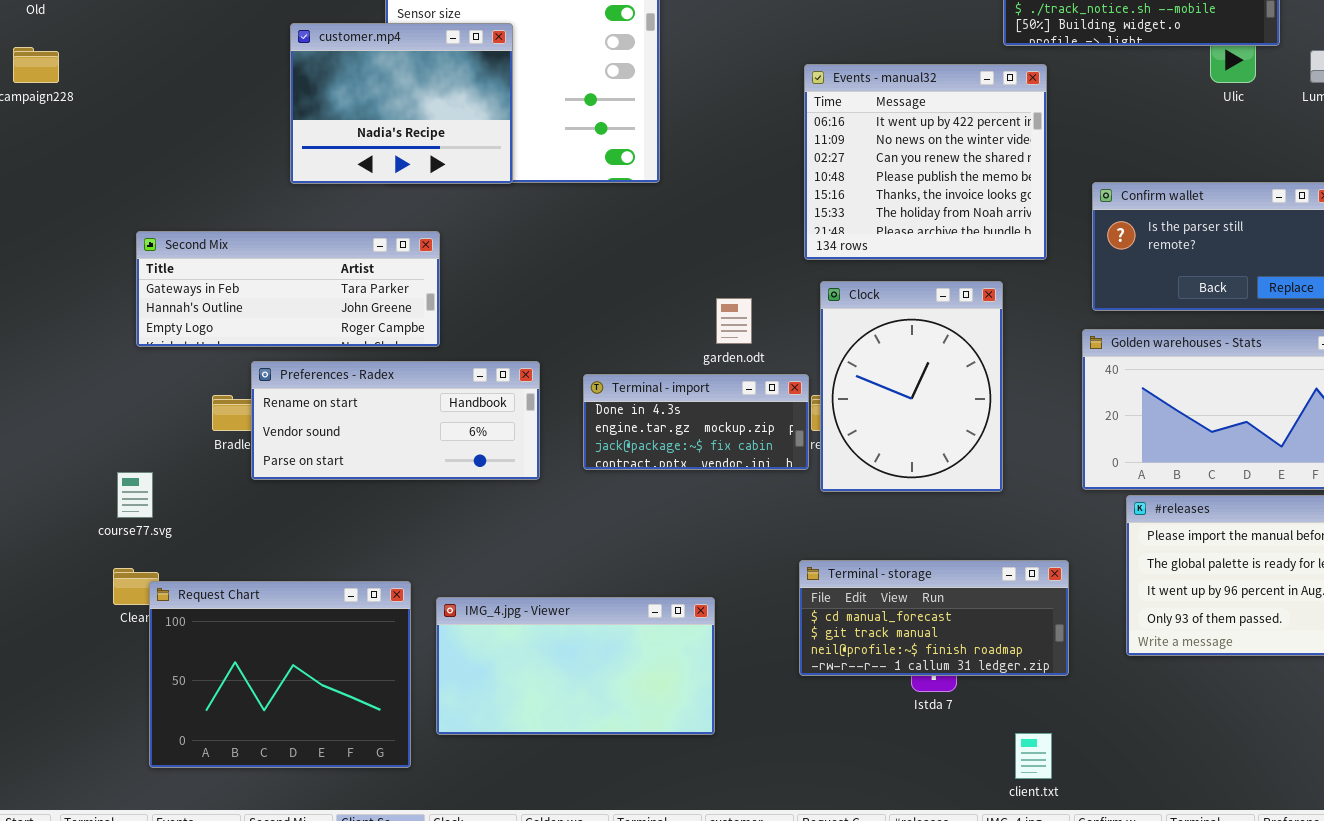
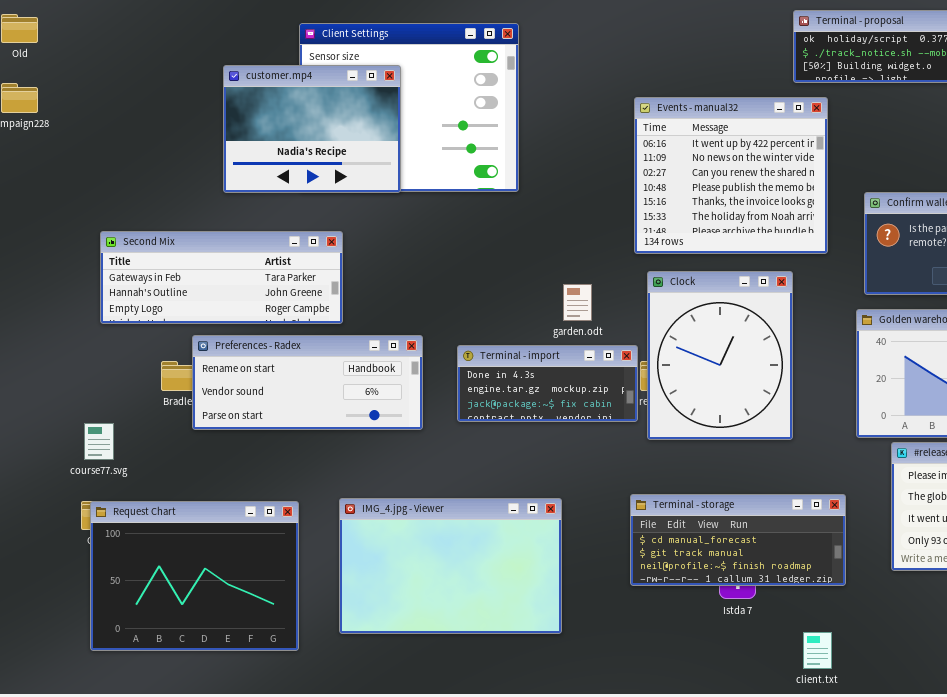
Request Chart: [149,581,411,768] -> [90,501,299,651], moved
IMG_4.jpg - Viewer: [436,597,715,735] -> [339,498,562,634], resized

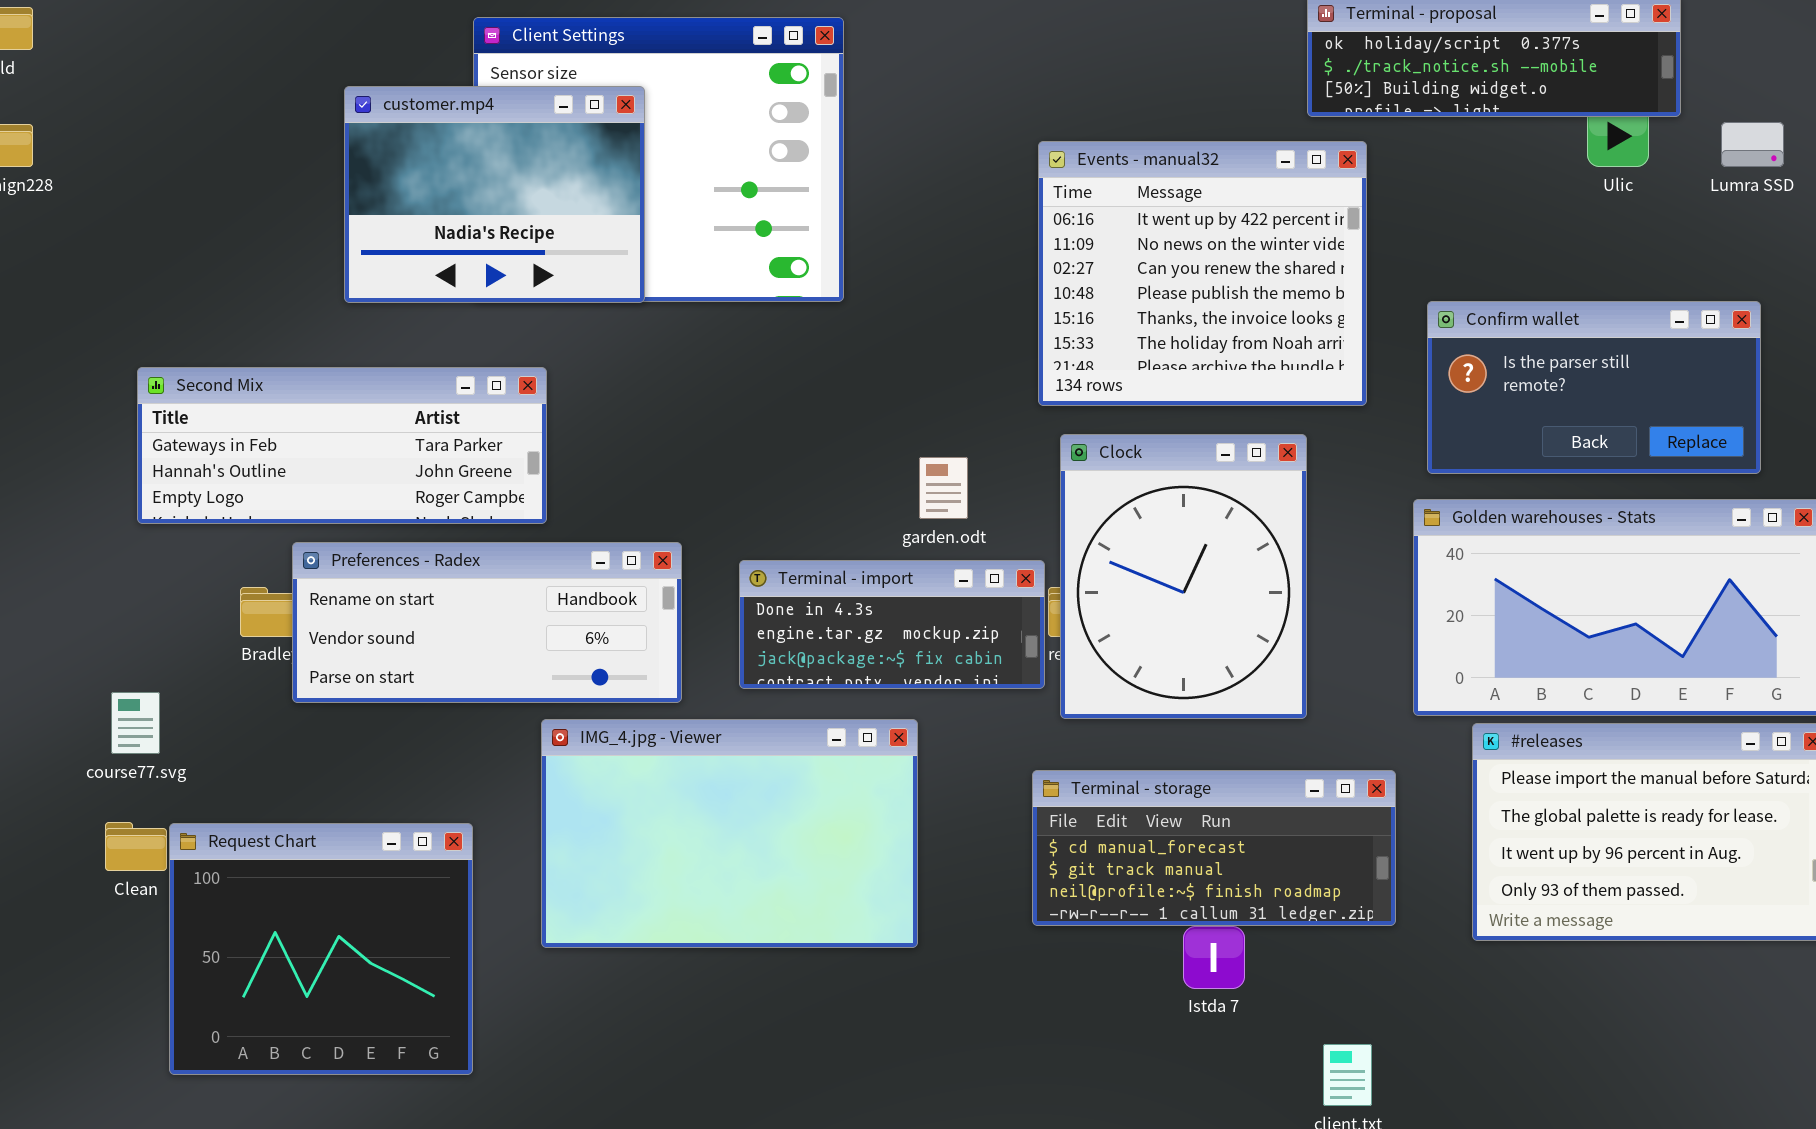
Terminal - storage: [630,494,846,586] -> [1032,770,1396,926], moved
IMG_4.jpg - Viewer: [339,498,562,634] -> [541,719,918,948], moved
Request Chart: [90,501,299,651] -> [169,823,473,1075], resized

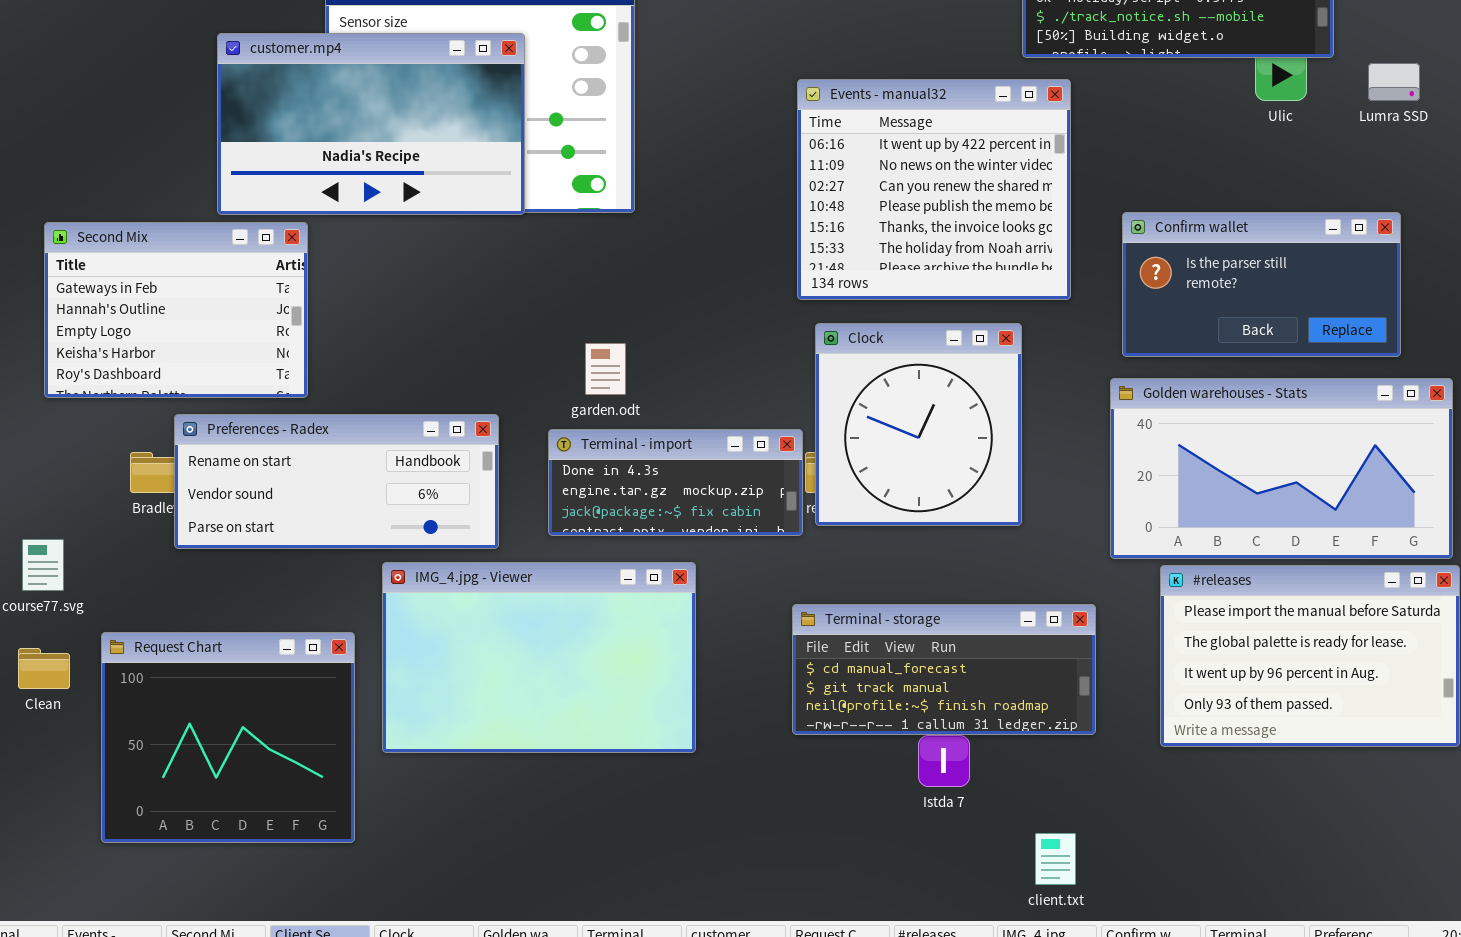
customer.mp4: [344,86,645,303] -> [217,33,525,215], resized
Second Mix: [137,367,547,524] -> [44,222,308,398], resized
Clock: [1060,434,1307,719] -> [815,323,1022,526], resized
garden.odt: [919,457,968,519] -> [585,343,626,395], moved
Request Chart: [169,823,473,1075] -> [101,632,355,843], moved

